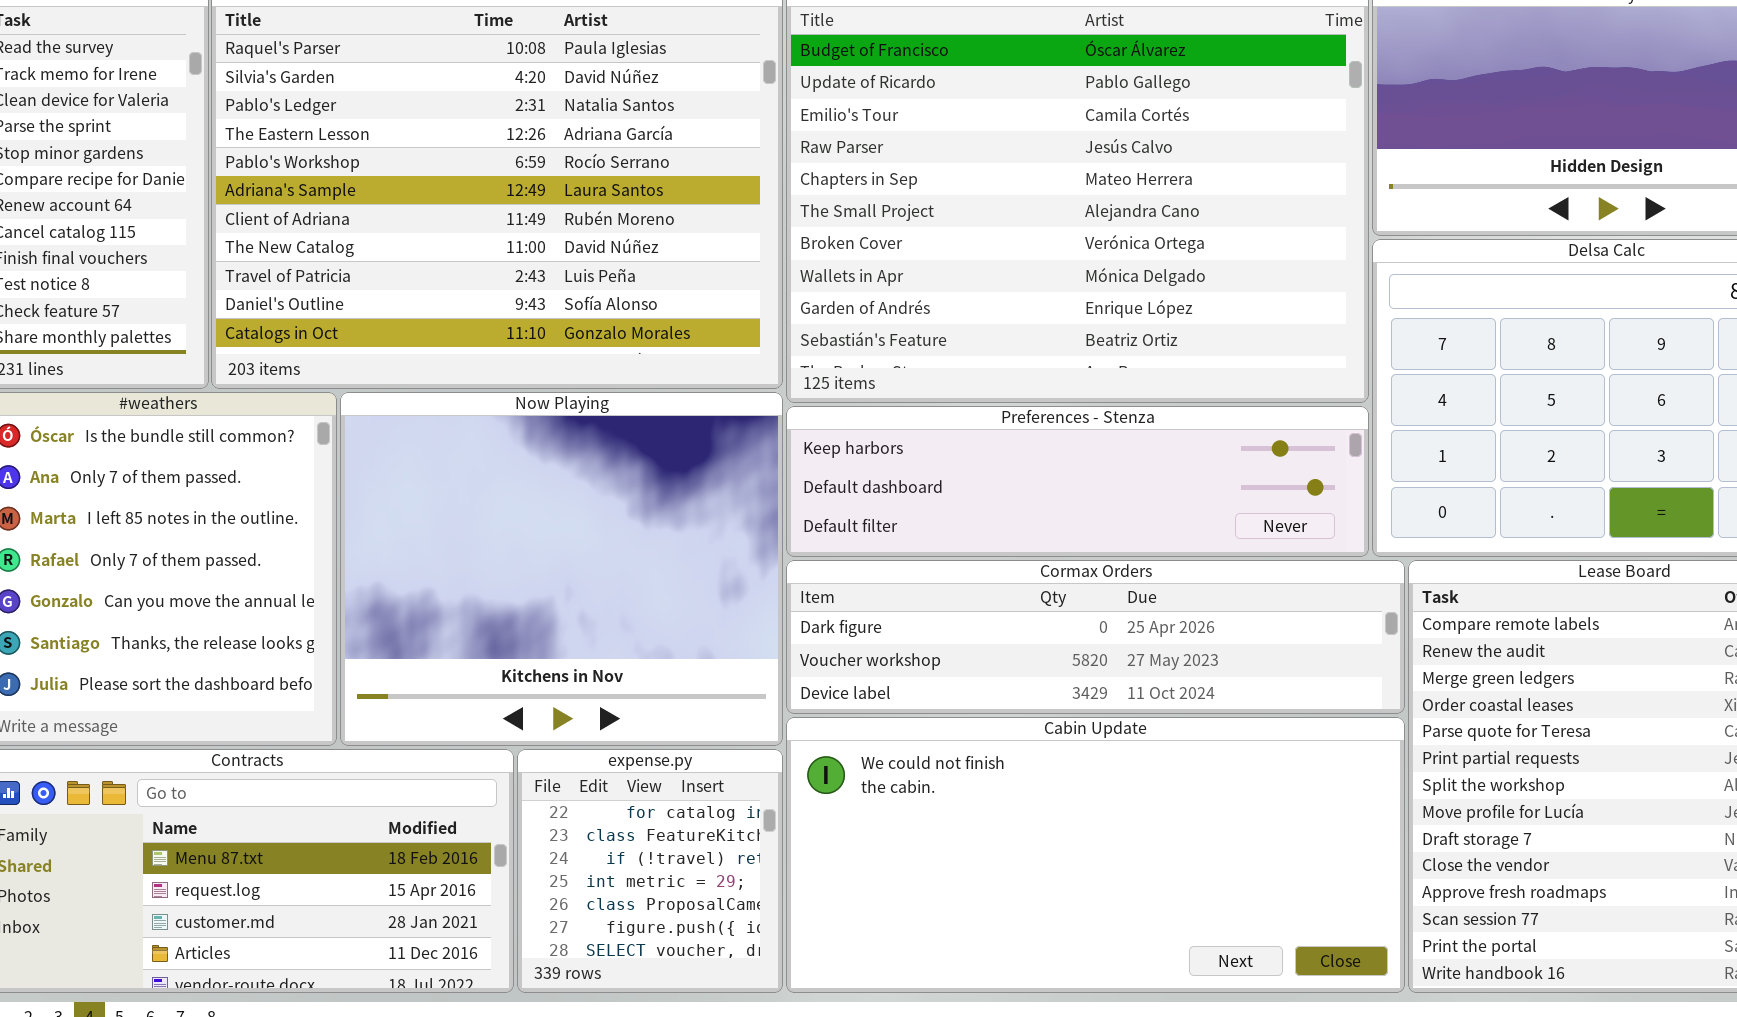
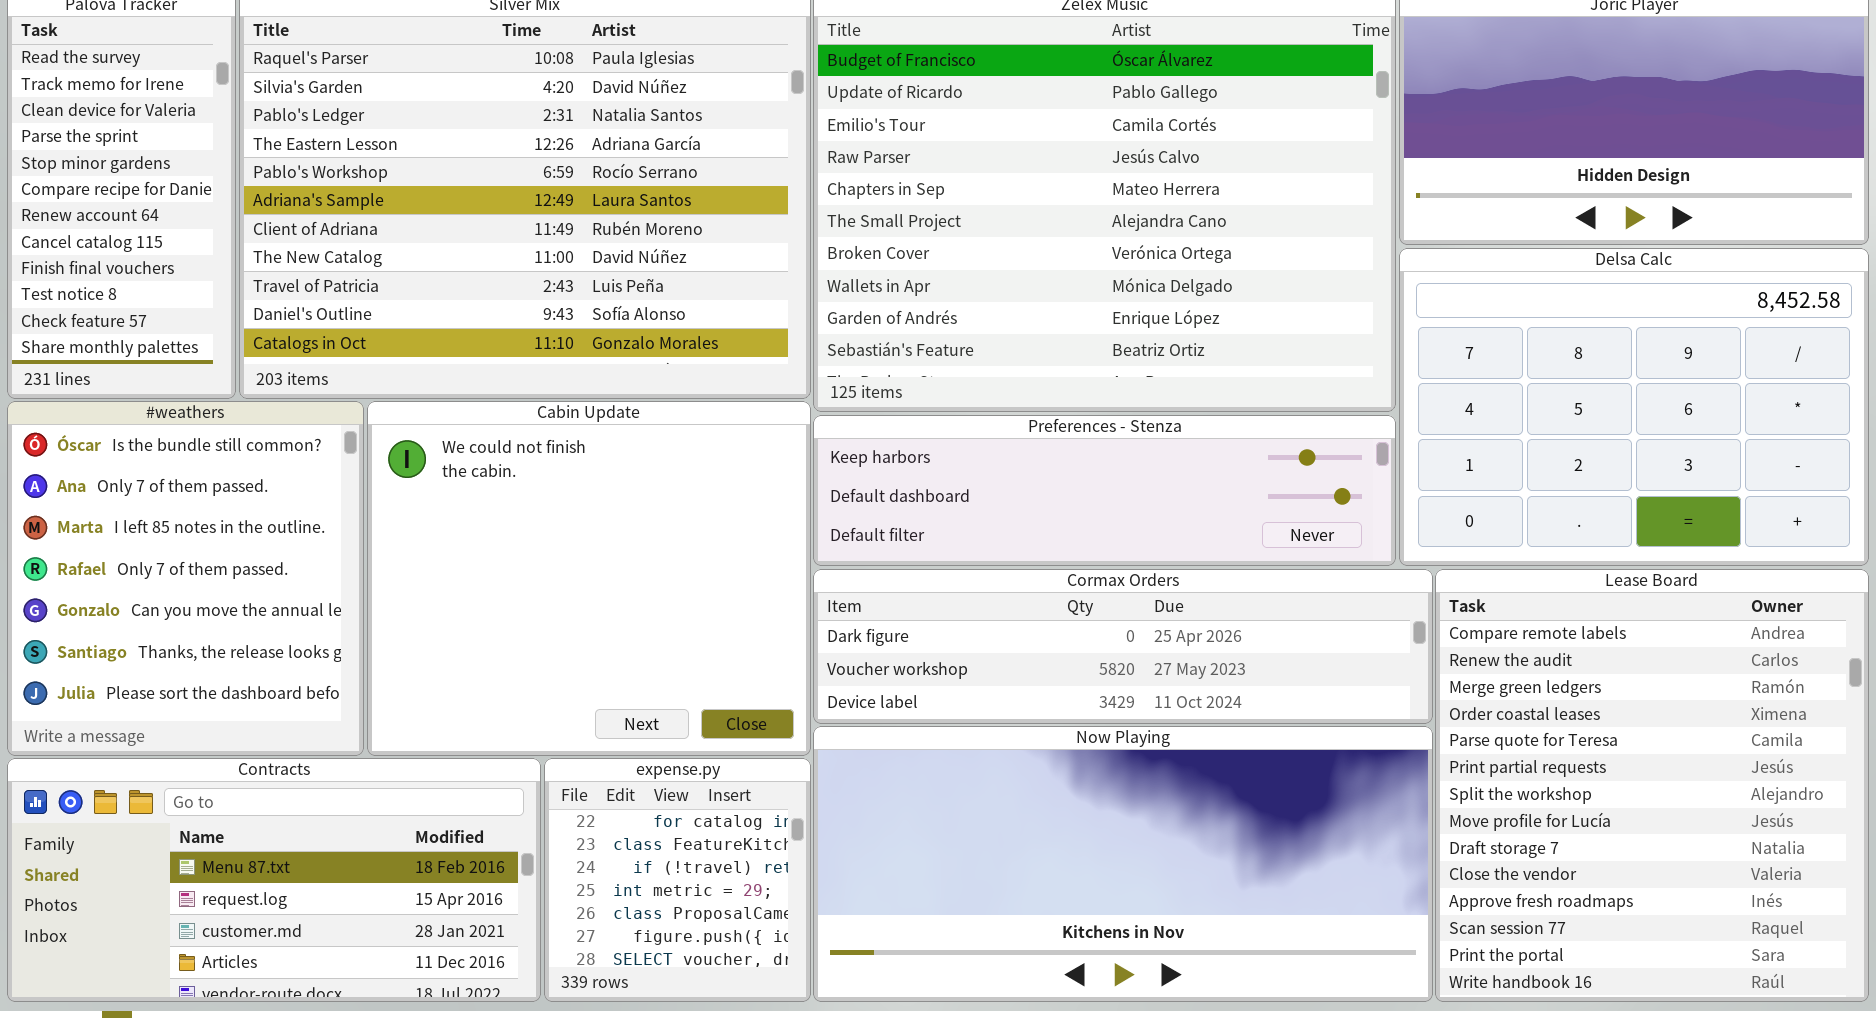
Now Playing: [340,392,783,746] -> [813,726,1433,1002], moved, resized
Cabin Update: [786,717,1405,993] -> [367,401,811,756], moved, resized

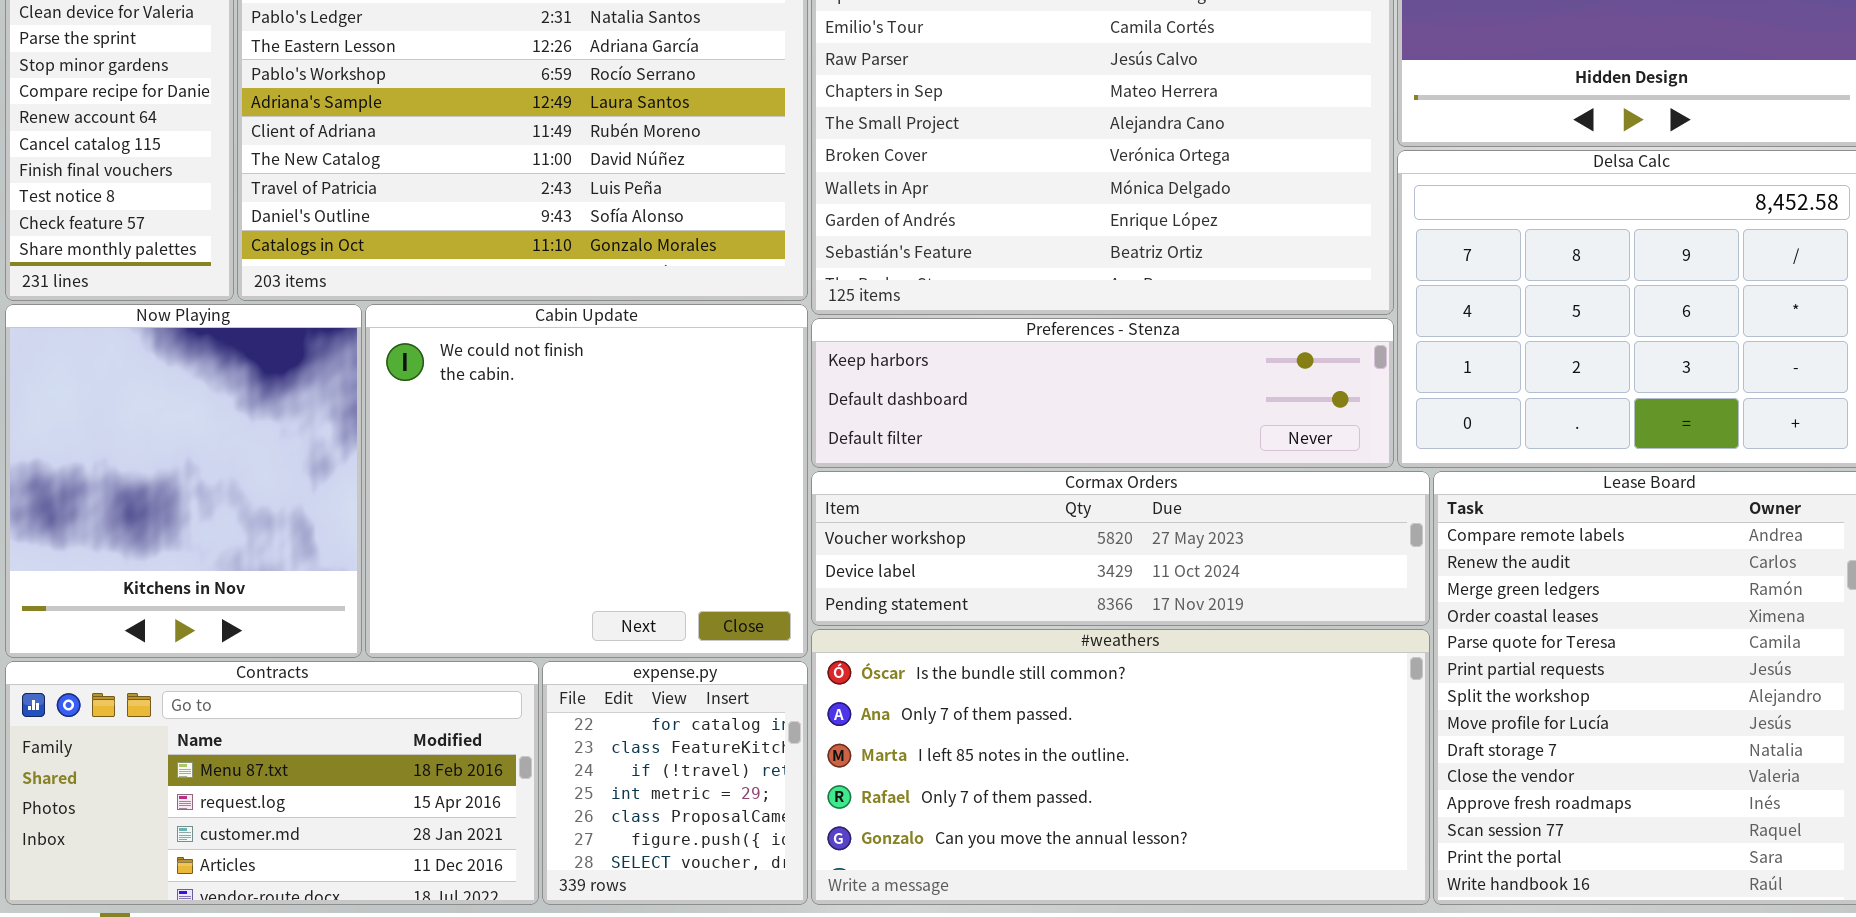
#weathers: [7,401,364,756] -> [811,629,1430,905], moved, resized
Cormax Orders: [813,569,1433,724] -> [811,471,1430,626], scrolled down 1 row
Now Playing: [813,726,1433,1002] -> [5,304,362,658], moved, resized

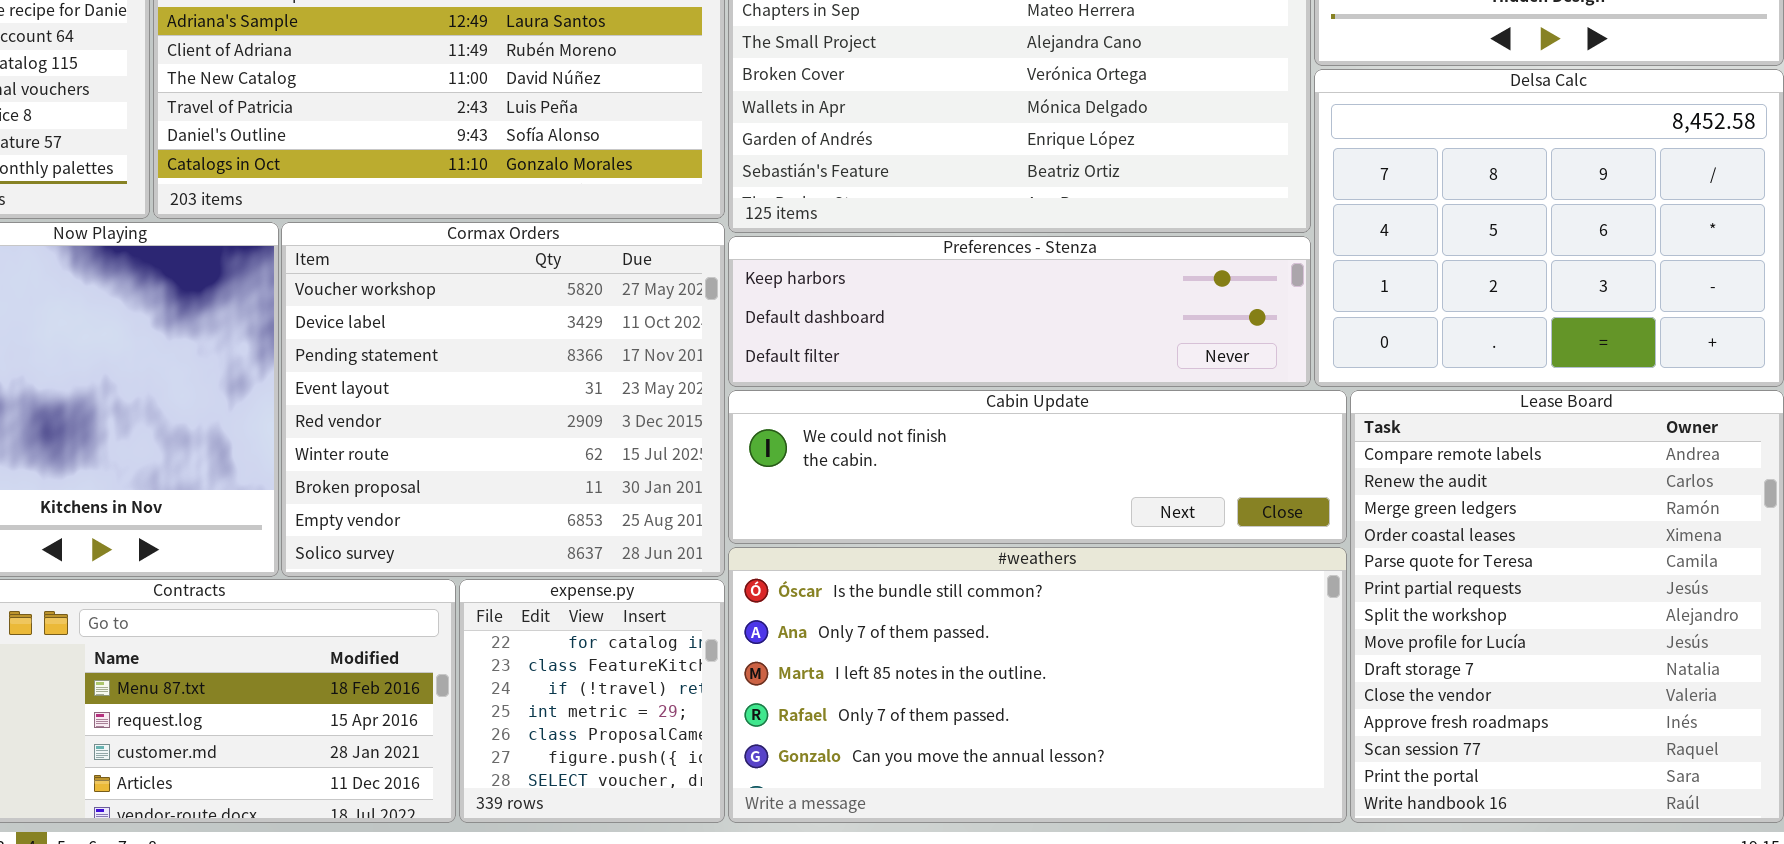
Cabin Update: [365,304,808,658] -> [728,390,1347,544], moved, resized
Cormax Orders: [811,471,1430,626] -> [281,222,725,577], moved, resized

